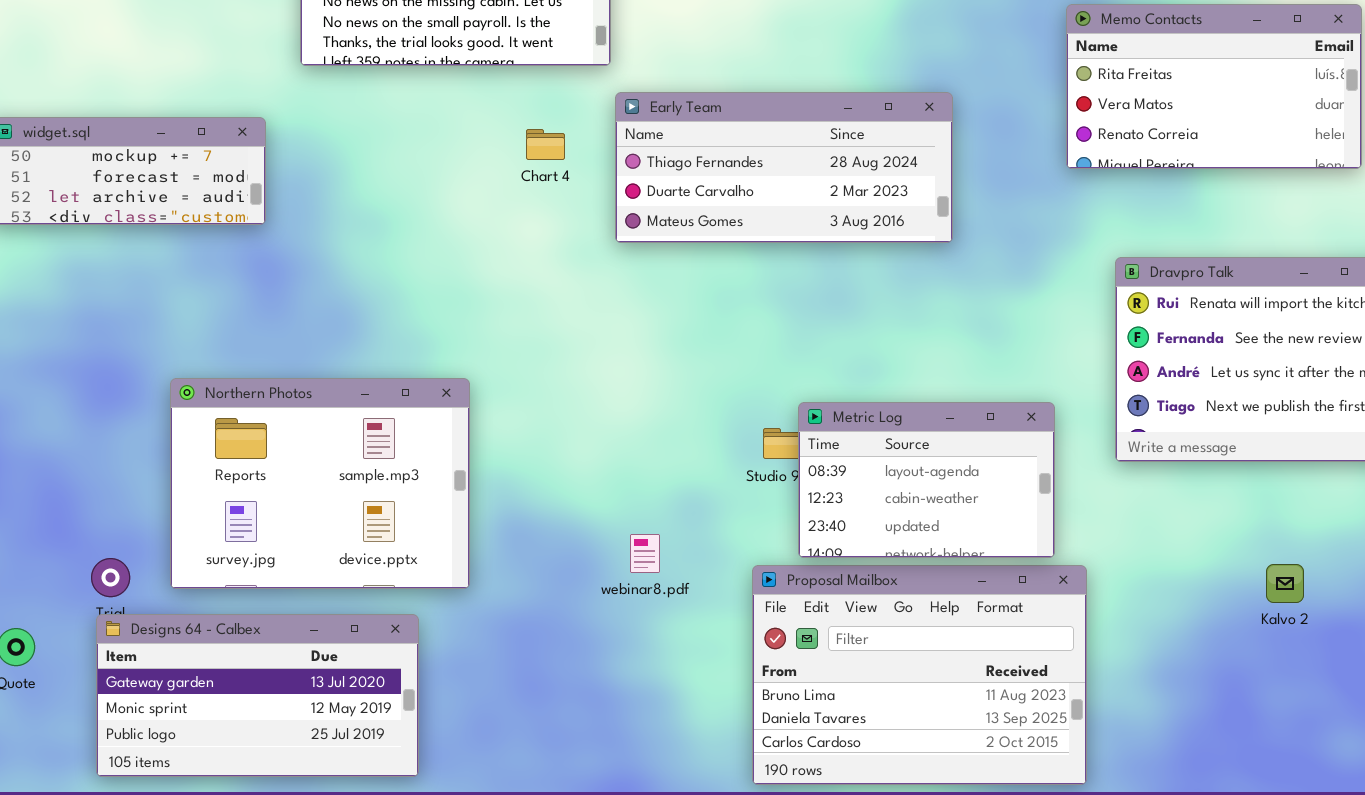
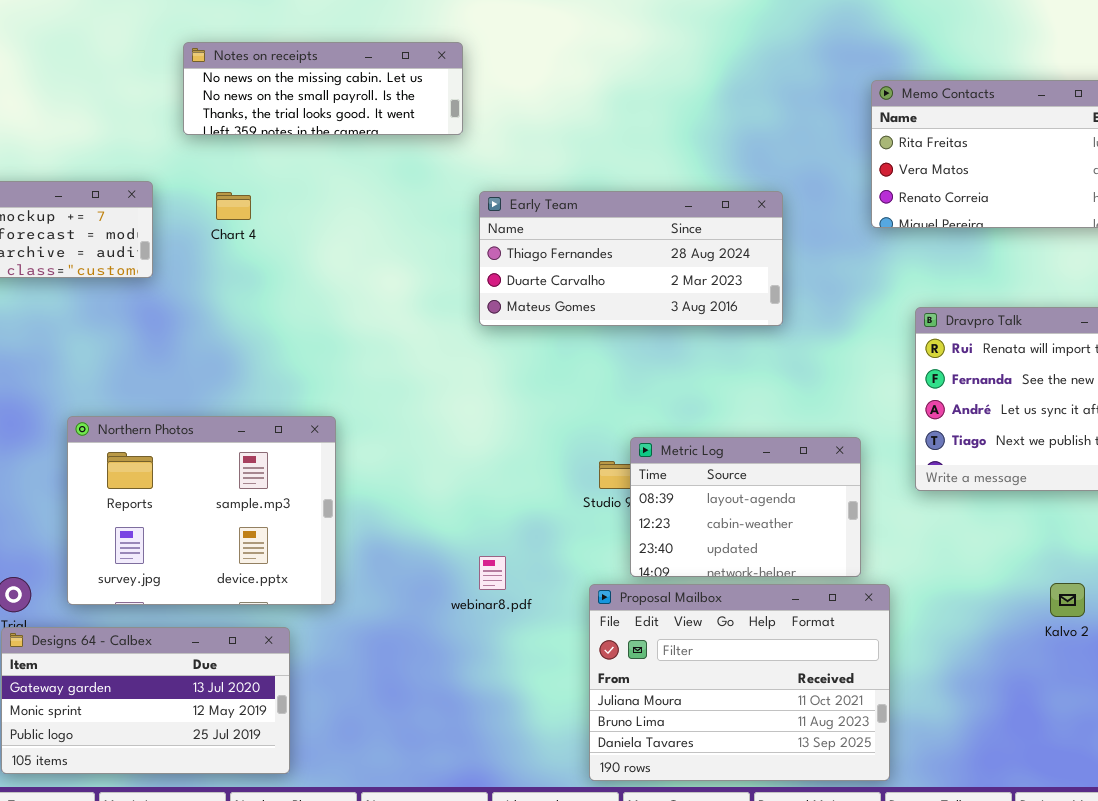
Early Team: [615,92,953,243] -> [479,191,783,326], moved
Chart 4: [526,129,565,160] -> [216,192,251,220], moved
Proposal Mailbox: [752,565,1087,785] -> [589,584,890,781], scrolled up 1 row

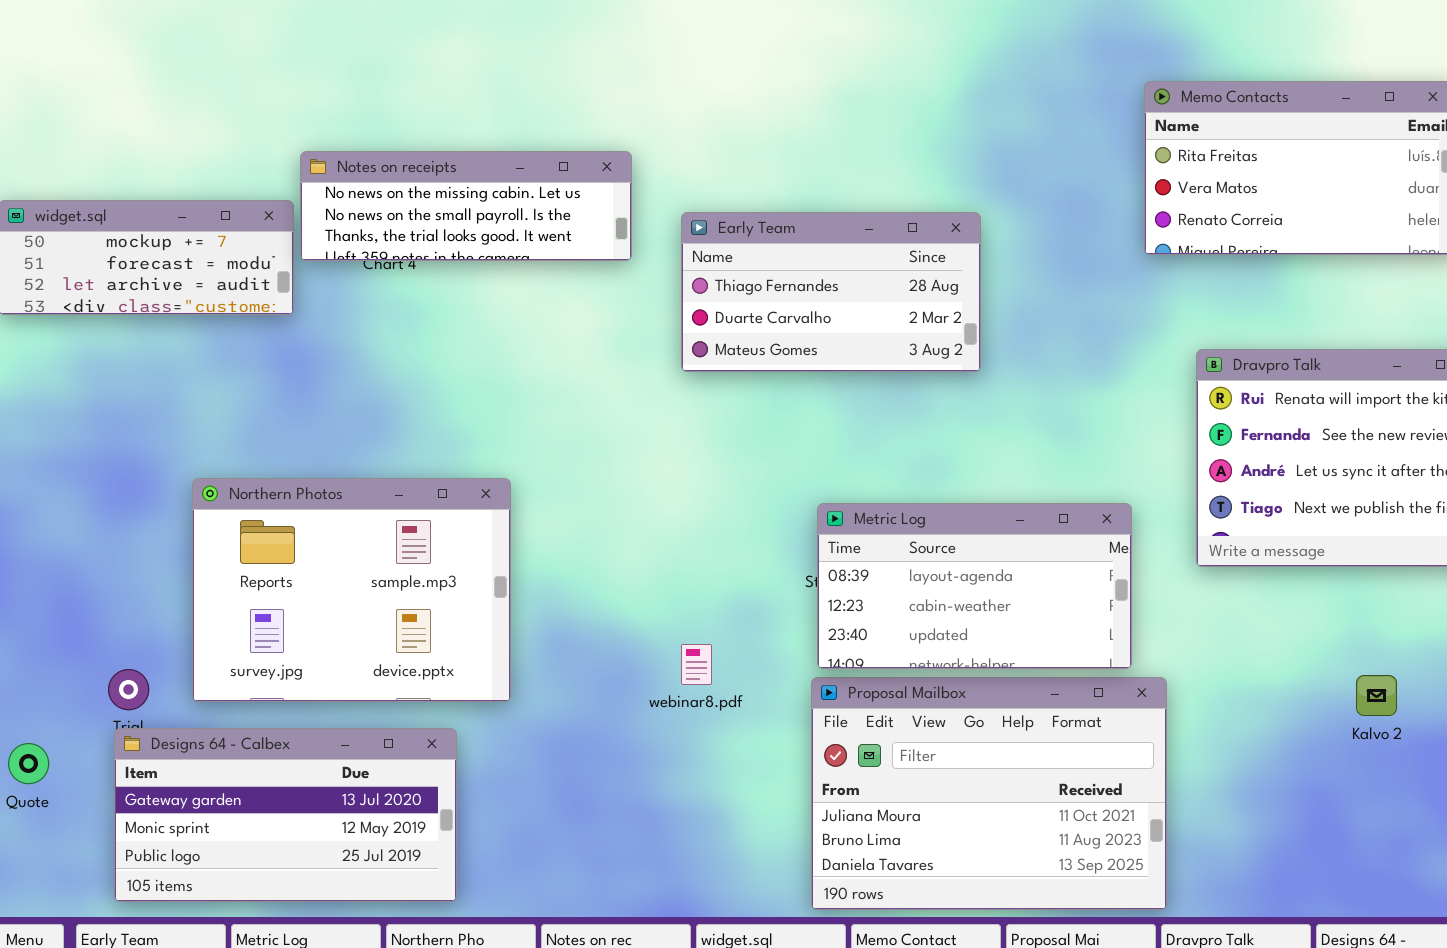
Notes on receipts: [183,42,463,135] -> [300,151,632,261], moved
Early Team: [479,191,783,326] -> [681,212,981,372], resized
Metric Log: [630,437,861,577] -> [817,503,1132,669], resized

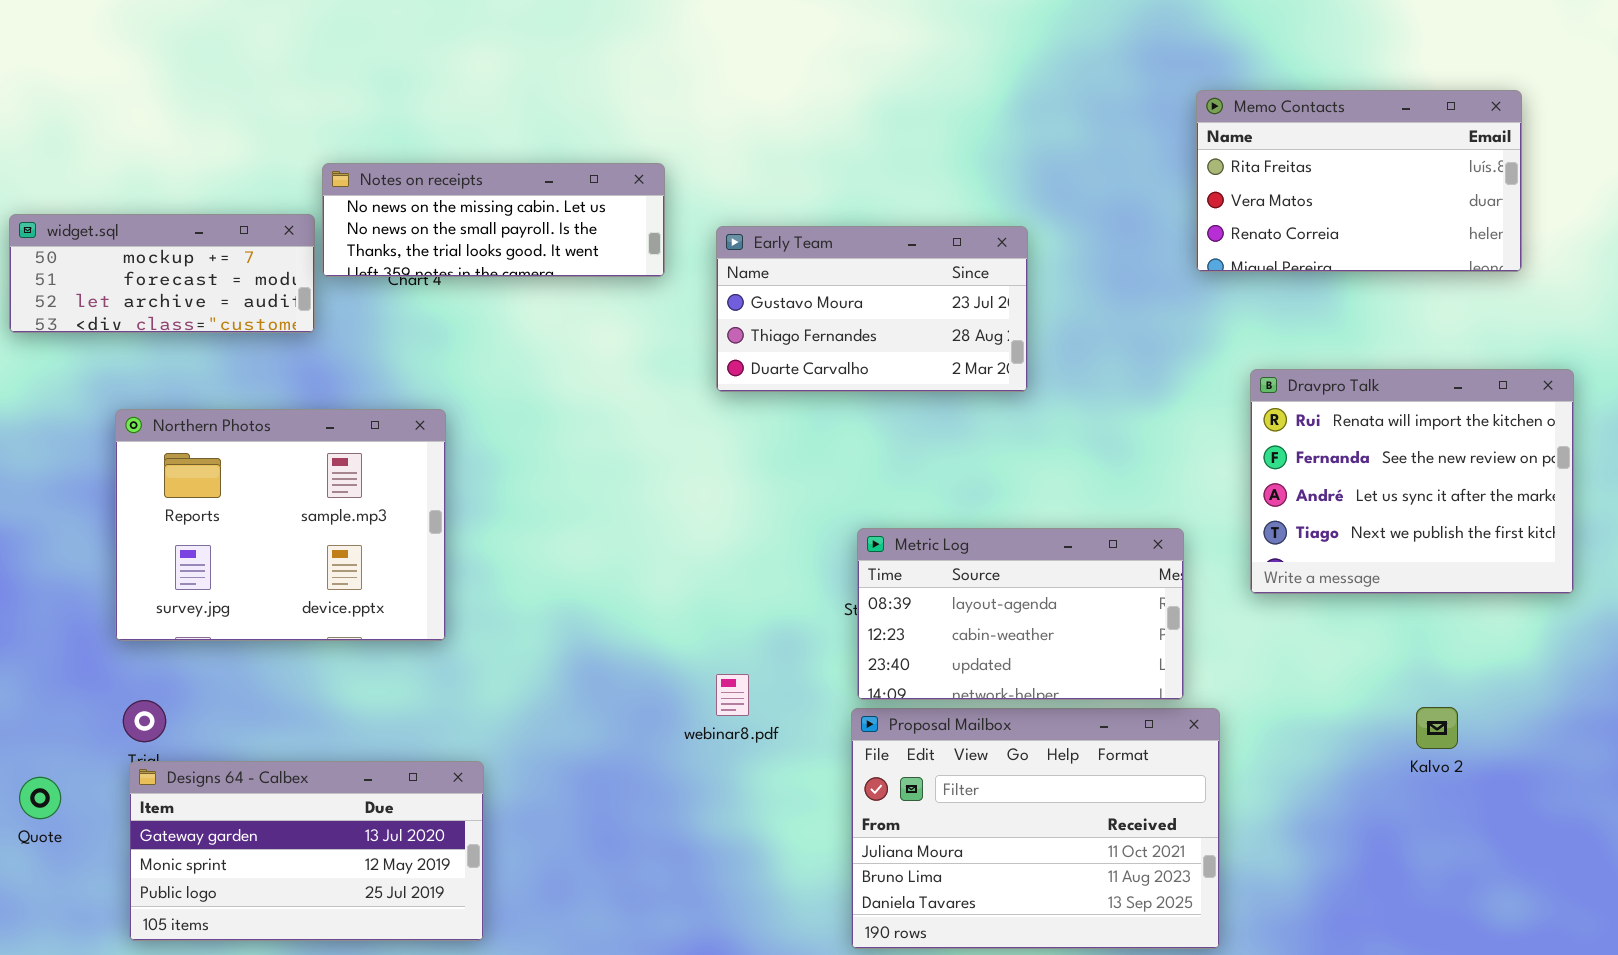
Early Team: [681,212,981,372] -> [716,226,1028,392], scrolled up 1 row
Northern Photos: [192,478,511,702] -> [115,409,446,641], moved

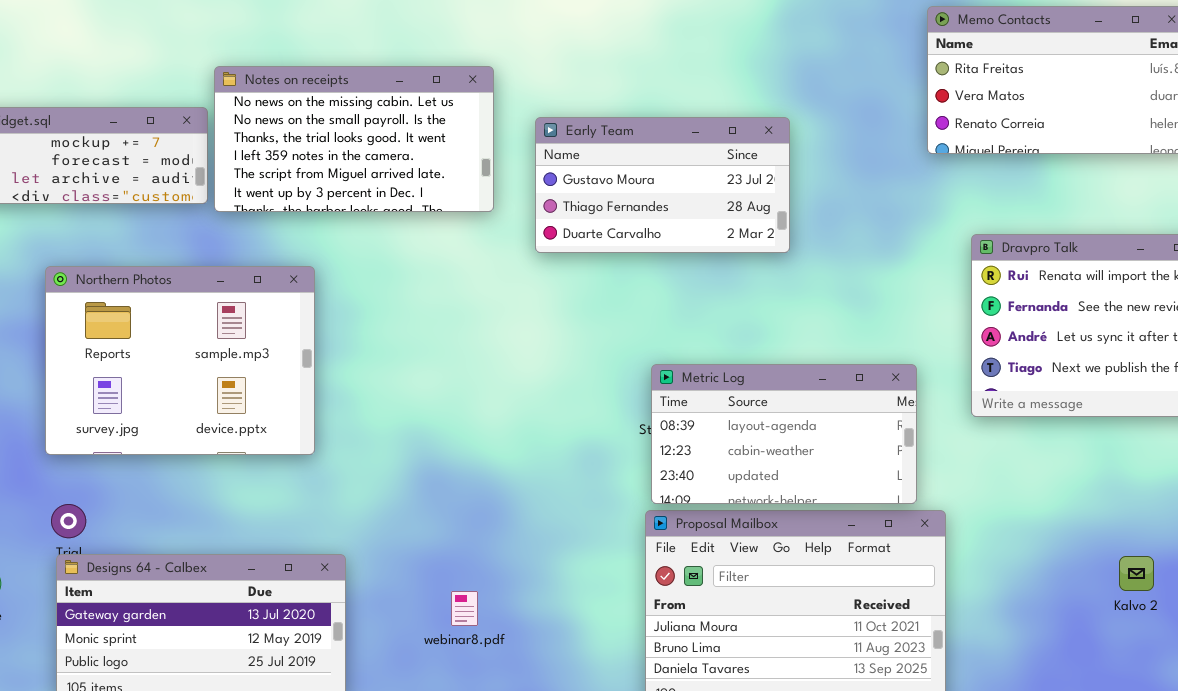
Notes on receipts: [322,163,665,277] -> [214,66,494,212], resized
webinar8.pdf: [716,674,749,716] -> [451,591,478,626], moved
Kalvo 2: [1416,707,1458,749] -> [1119,556,1154,591], moved

